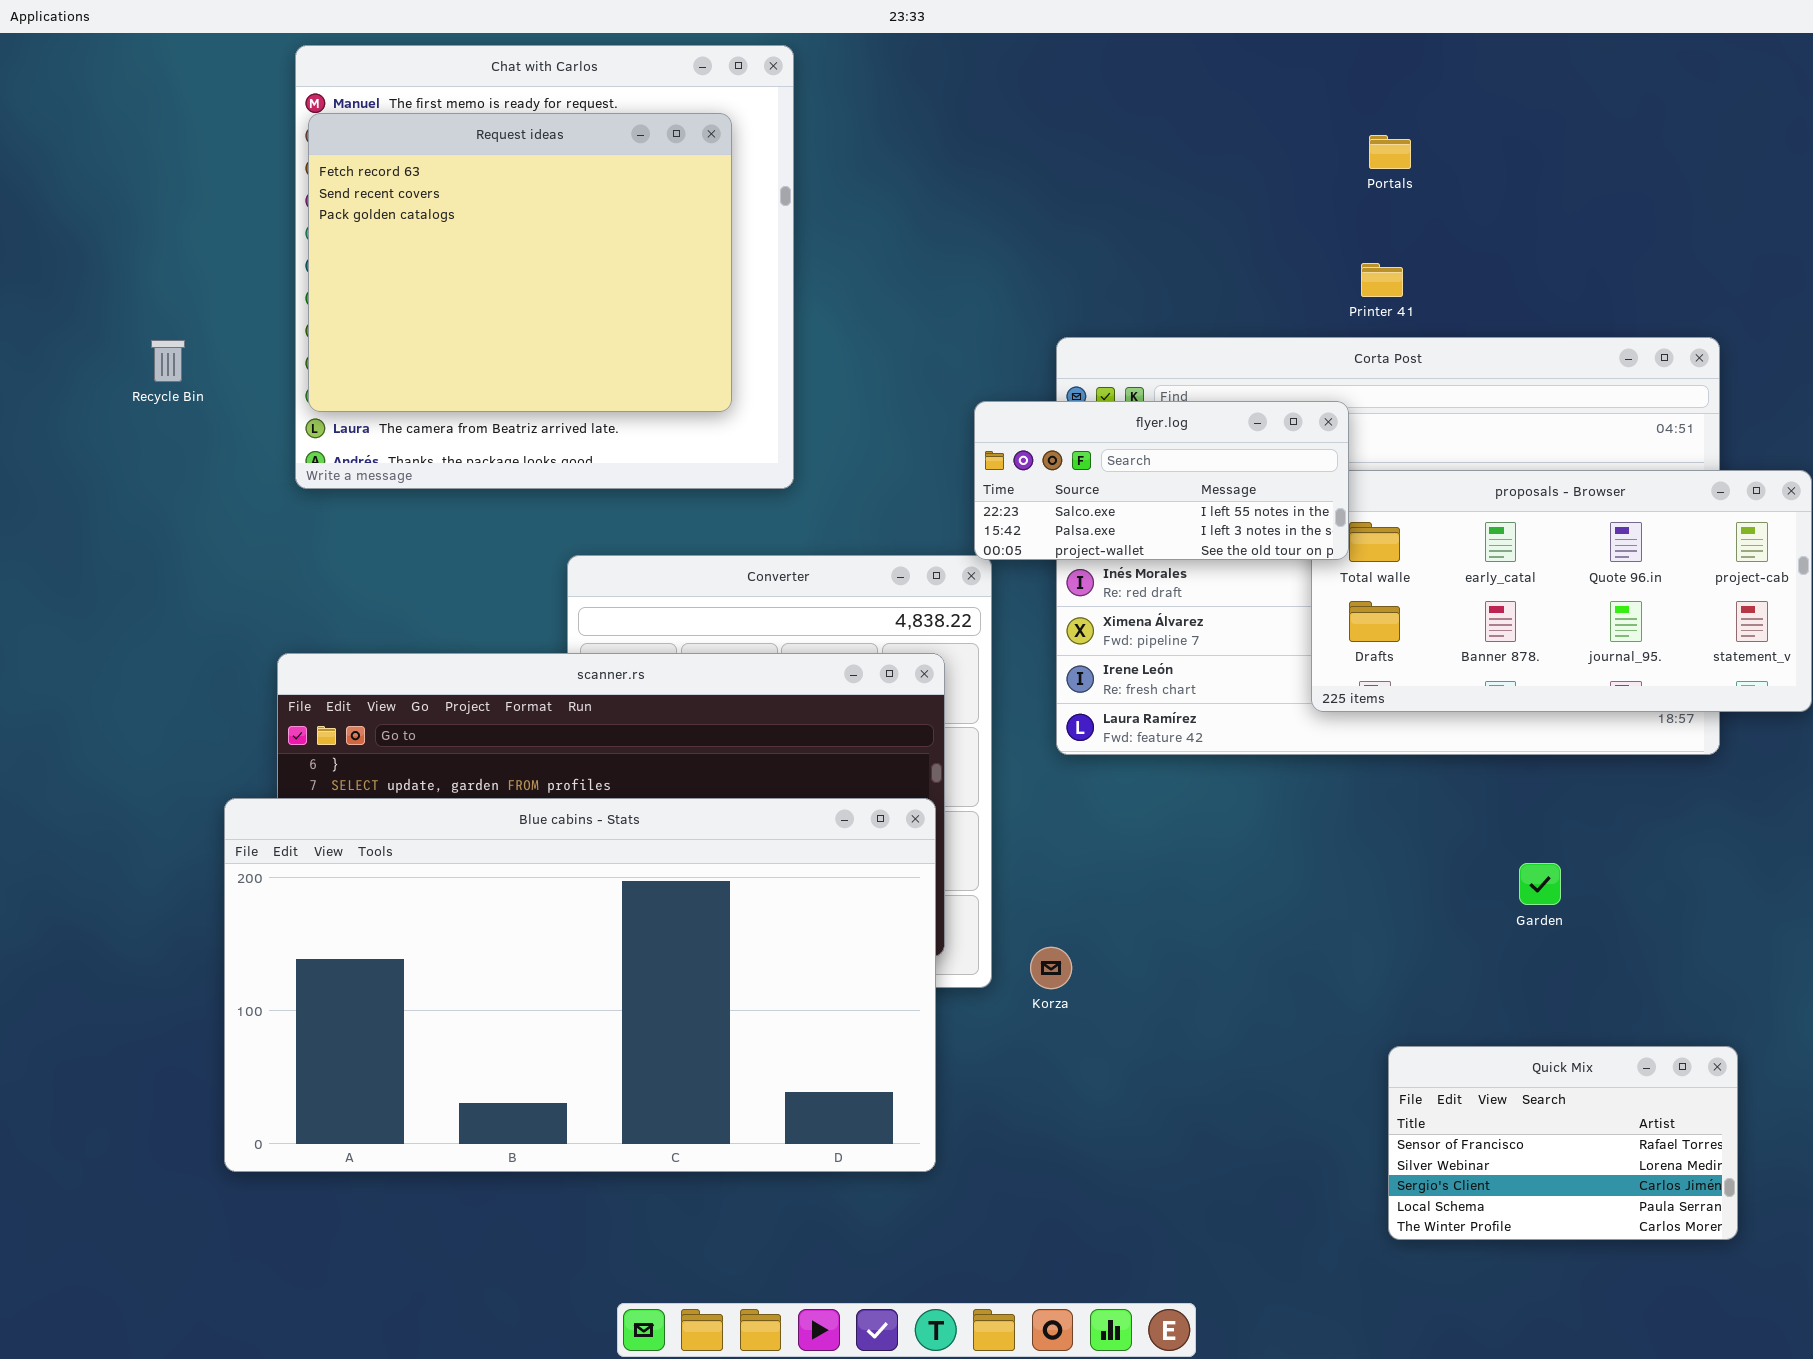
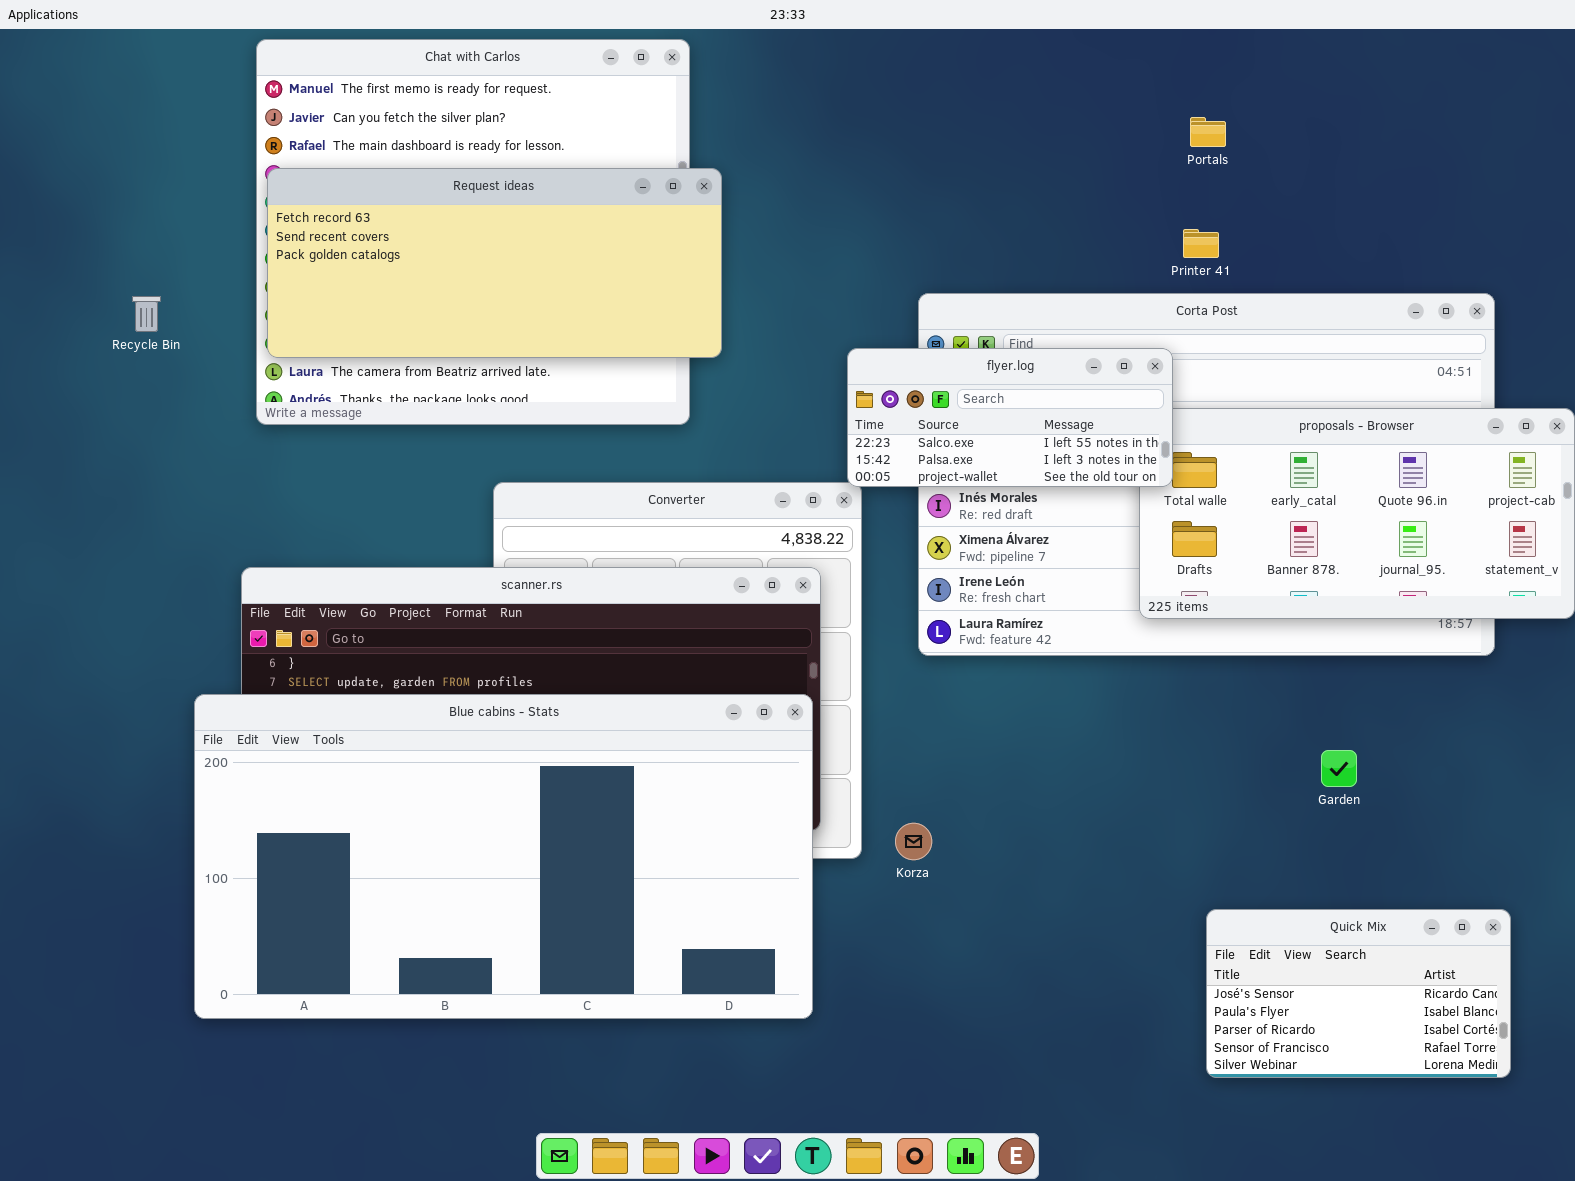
Request ideas: [308,113,732,412] -> [267,168,722,358], resized
Quick Mix: [1388,1046,1738,1240] -> [1206,909,1511,1078], scrolled up 3 rows

